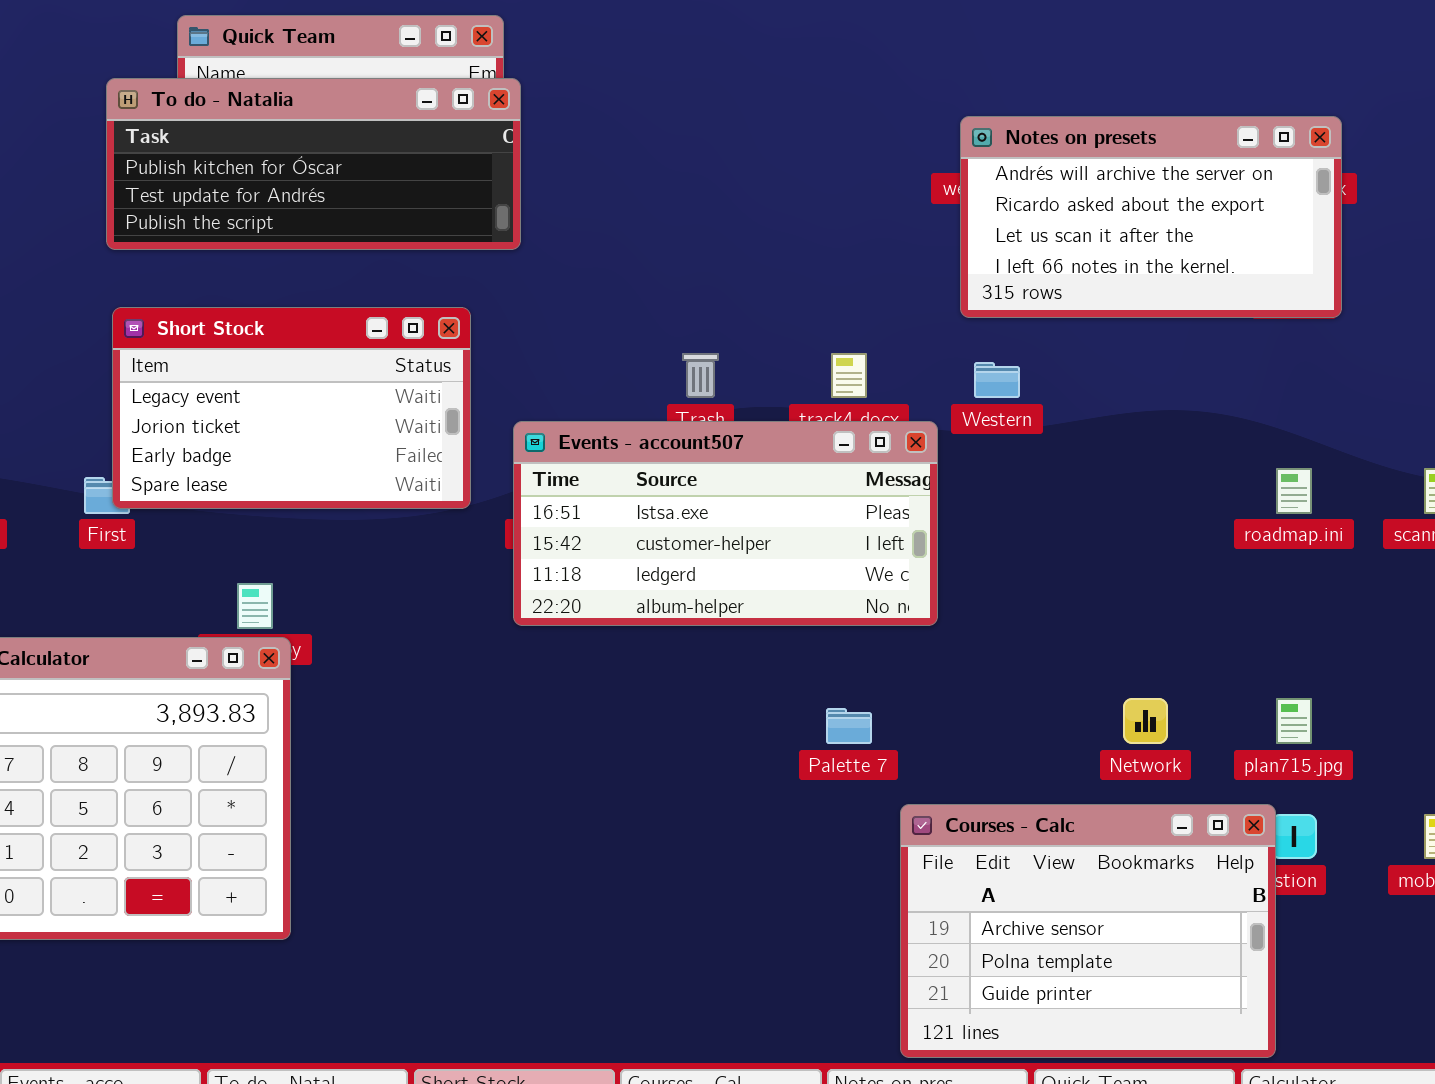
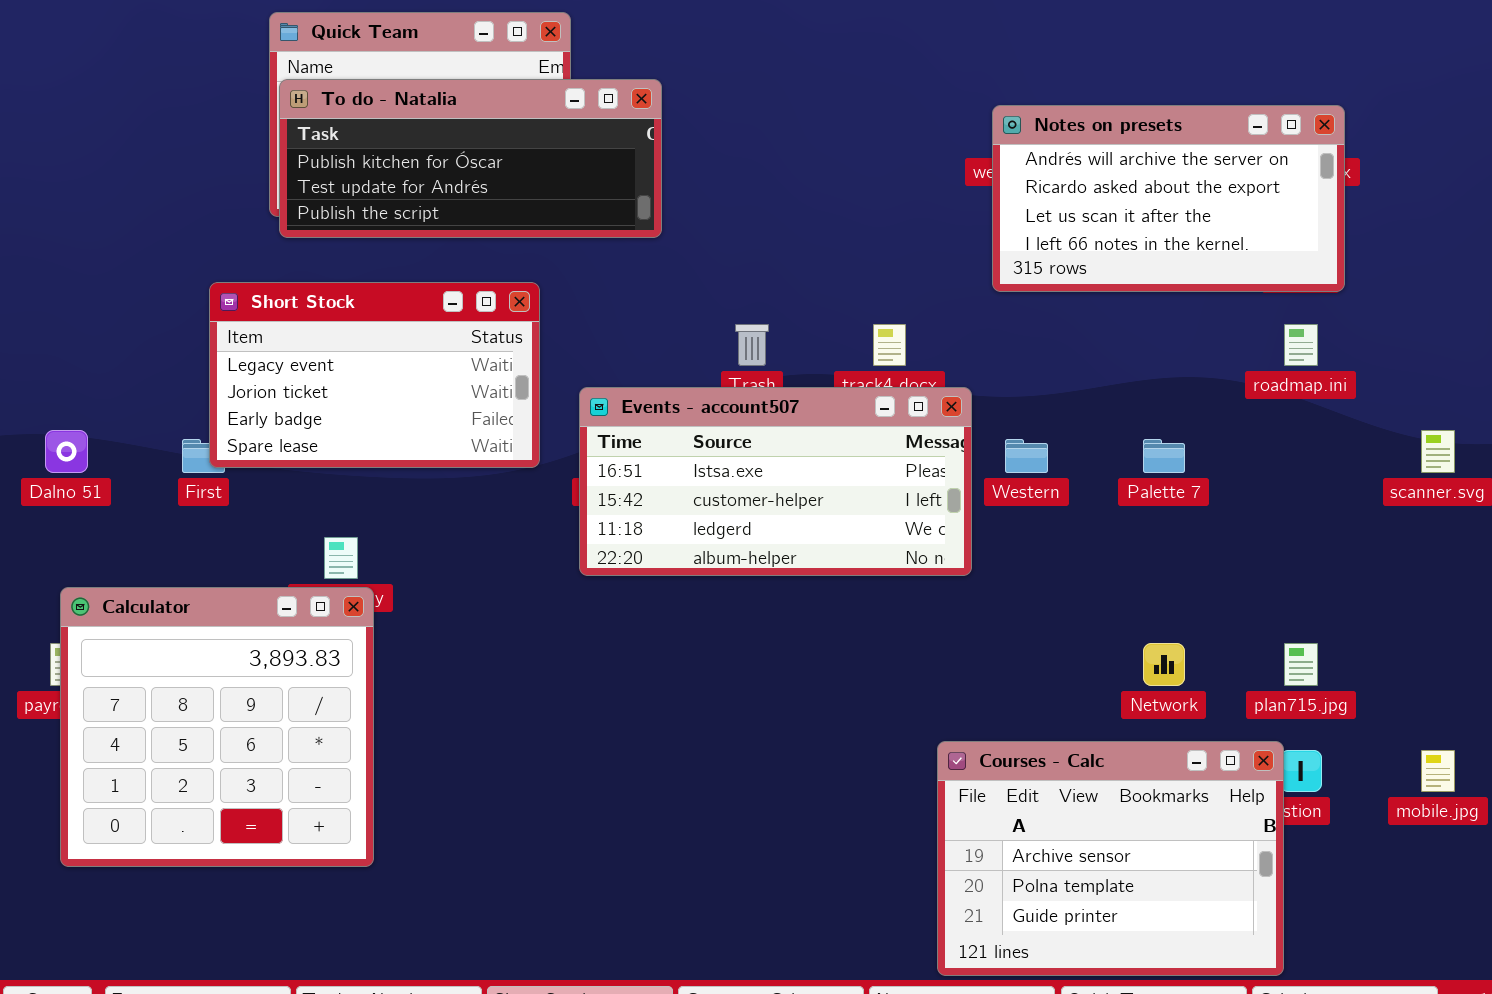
To do - Natalia: [106,78,521,250] -> [279,79,662,238], moved
Western: [974,362,1020,398] -> [1005,439,1048,473], moved
roadmap.ini: [1276,468,1312,514] -> [1284,324,1318,366], moved
Palette 7: [826,708,872,744] -> [1143,439,1185,473], moved

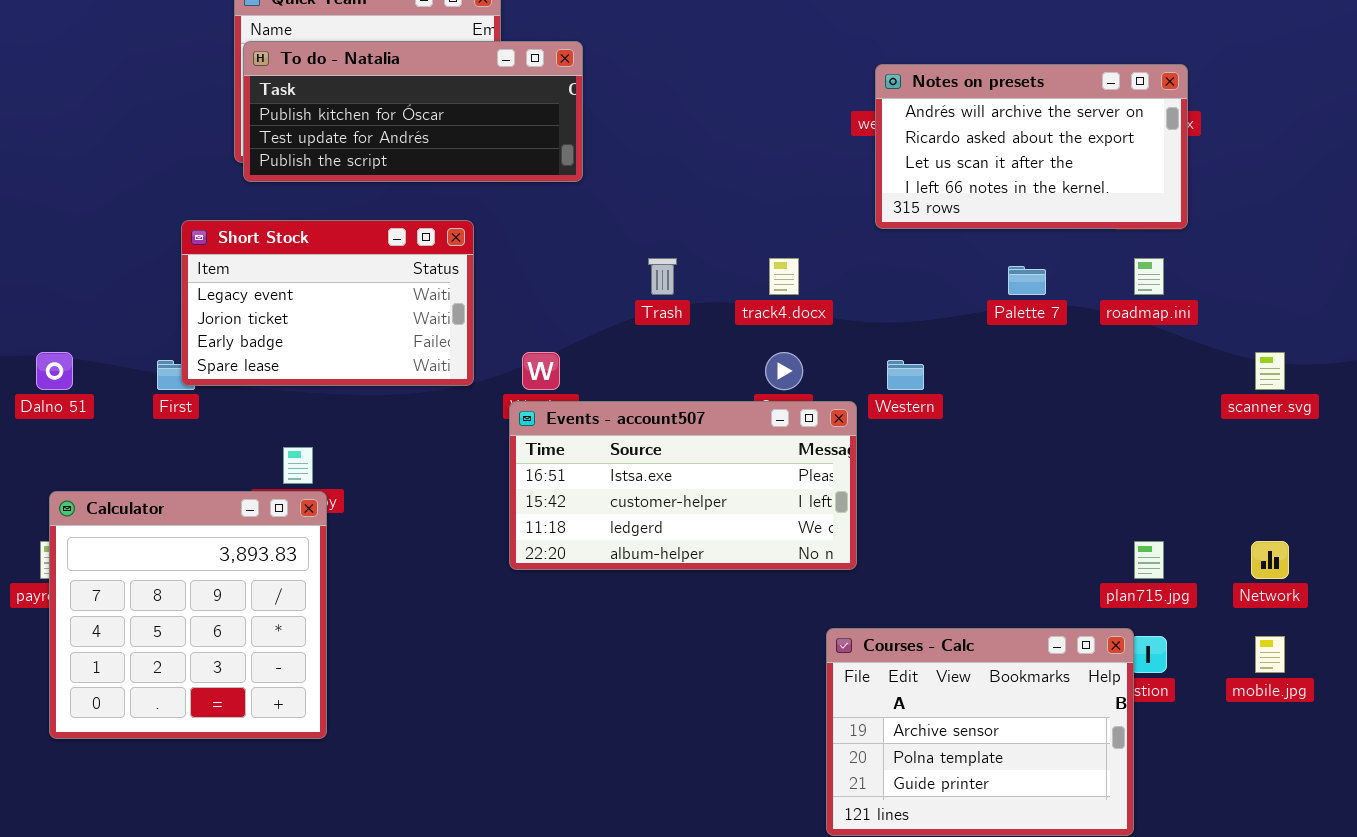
Events - account507: [579,387,972,576] -> [509,401,857,570], moved
Palette 7: [1143,439,1185,473] -> [1008,266,1046,295], moved
Network: [1143,643,1185,686] -> [1251,541,1289,579], moved

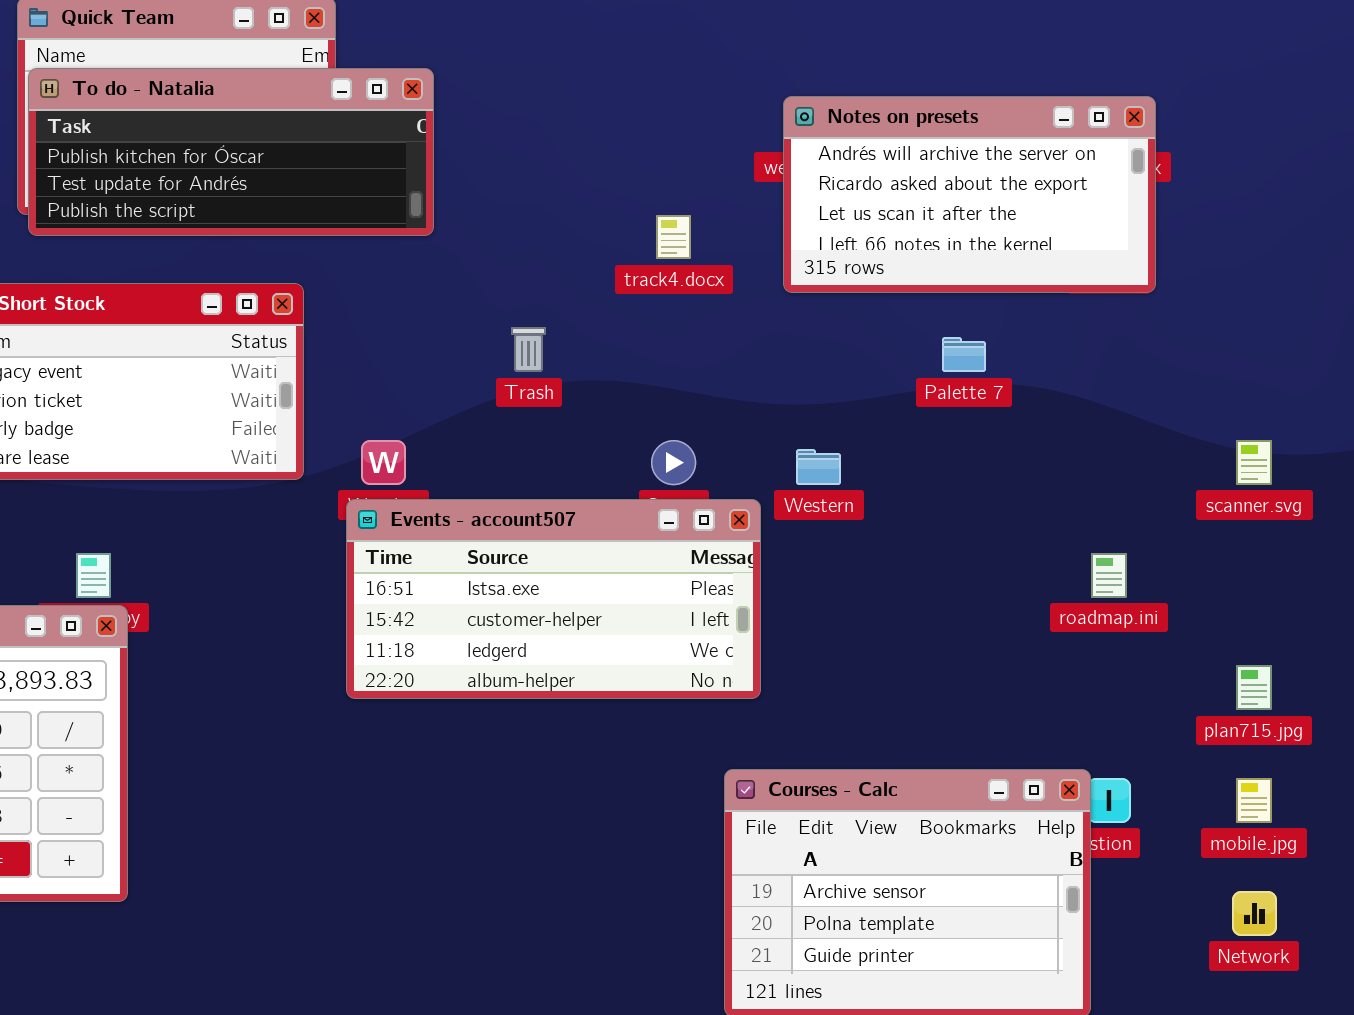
track4.docx: [769,258,799,295] -> [656,215,691,259], moved
roadmap.ini: [1134,258,1164,295] -> [1091,553,1127,598], moved
plan715.jpg: [1134,541,1164,579] -> [1236,665,1272,710], moved
Network: [1251,541,1289,579] -> [1232,891,1277,936], moved

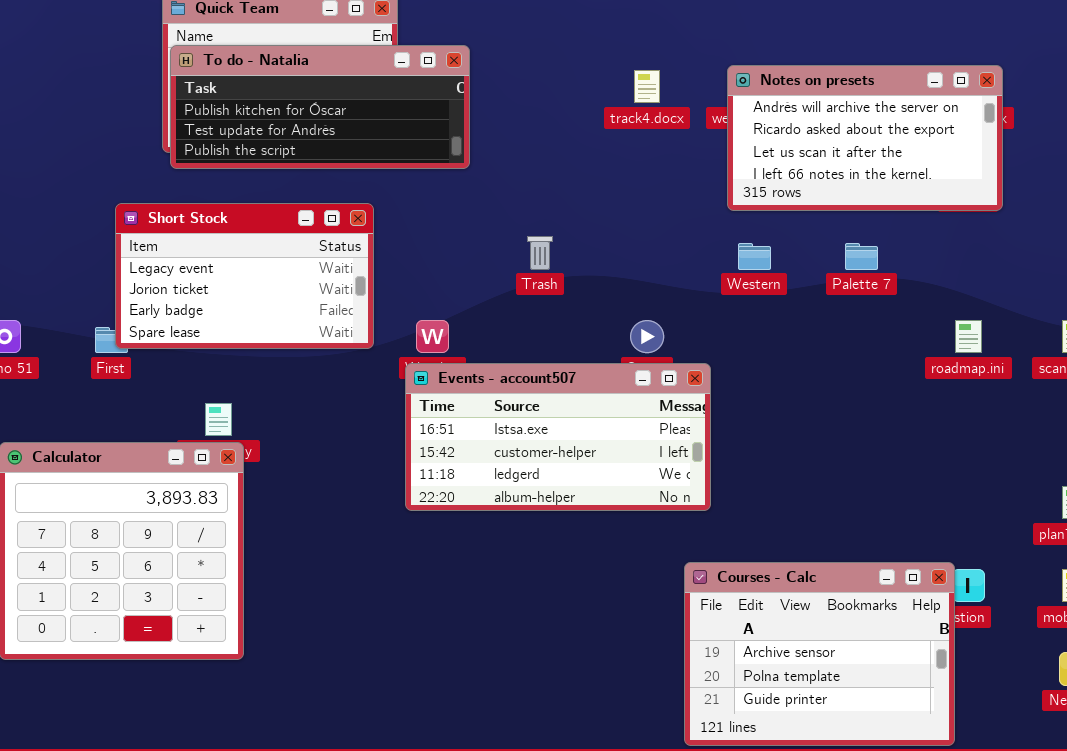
track4.docx: [656,215,691,259] -> [634,70,660,103], moved
Western: [796,449,841,485] -> [738,243,771,270], moved
roadmap.ini: [1091,553,1127,598] -> [955,320,982,353], moved

